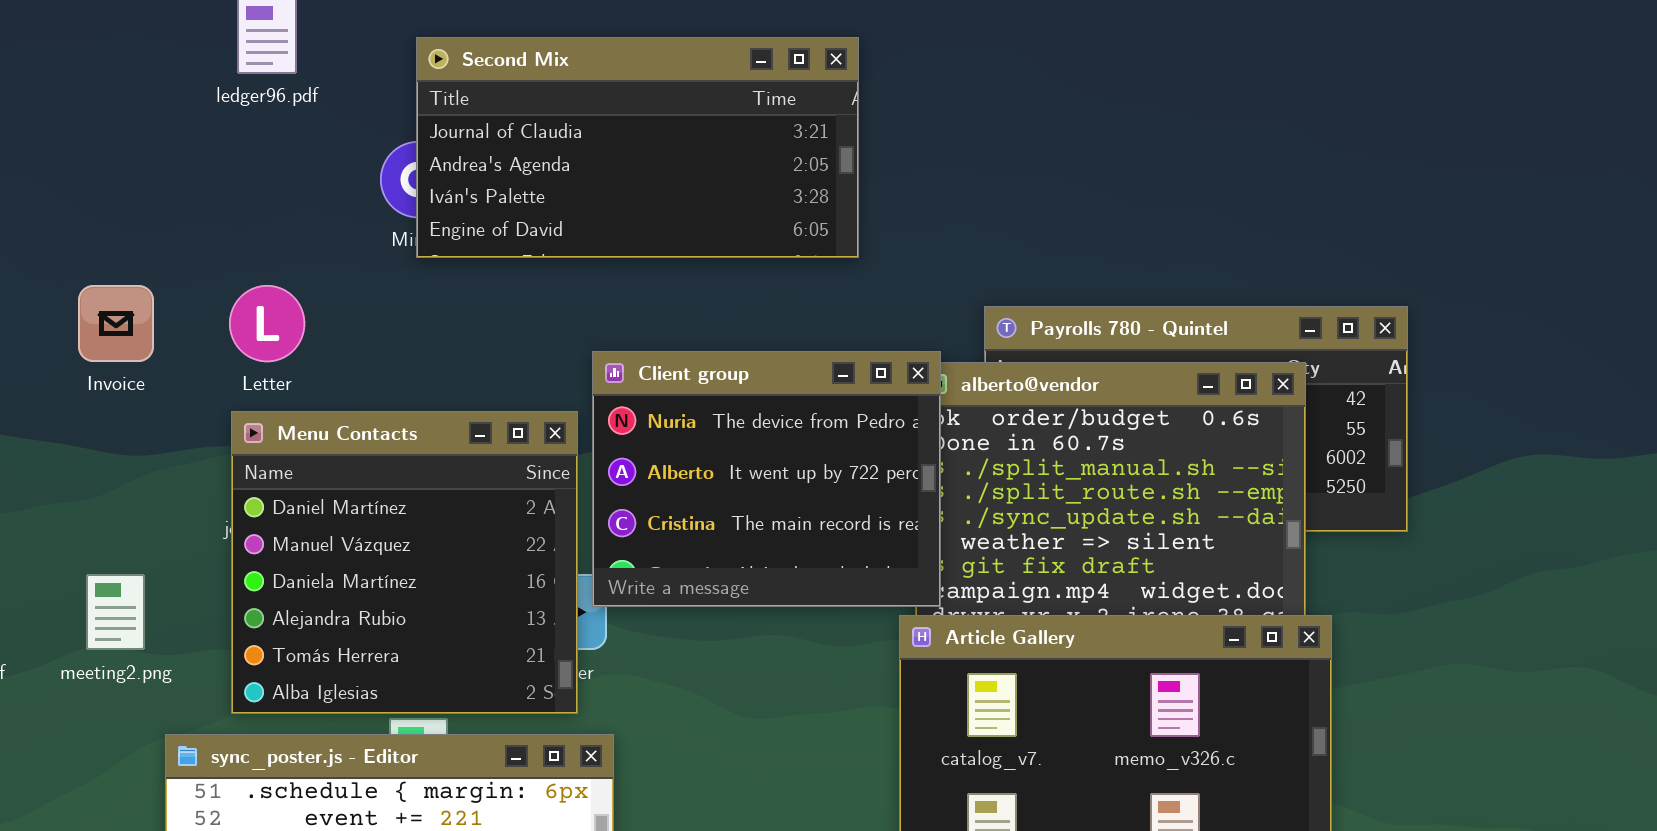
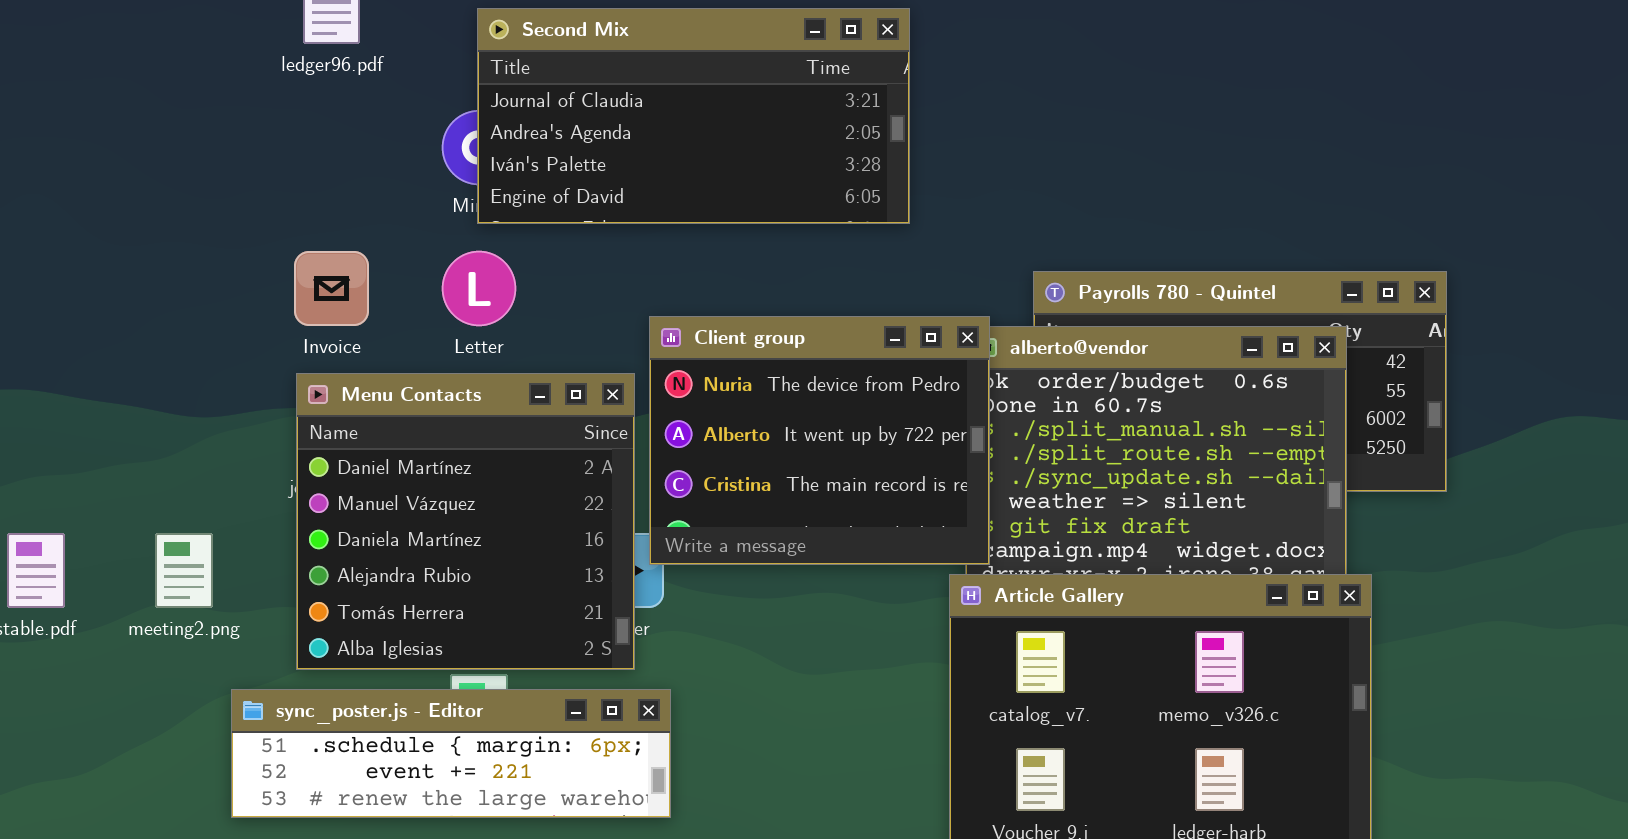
Invoice: [78,285,154,362] -> [294,251,369,326], moved
Letter: [229,285,305,362] -> [442,251,516,326], moved

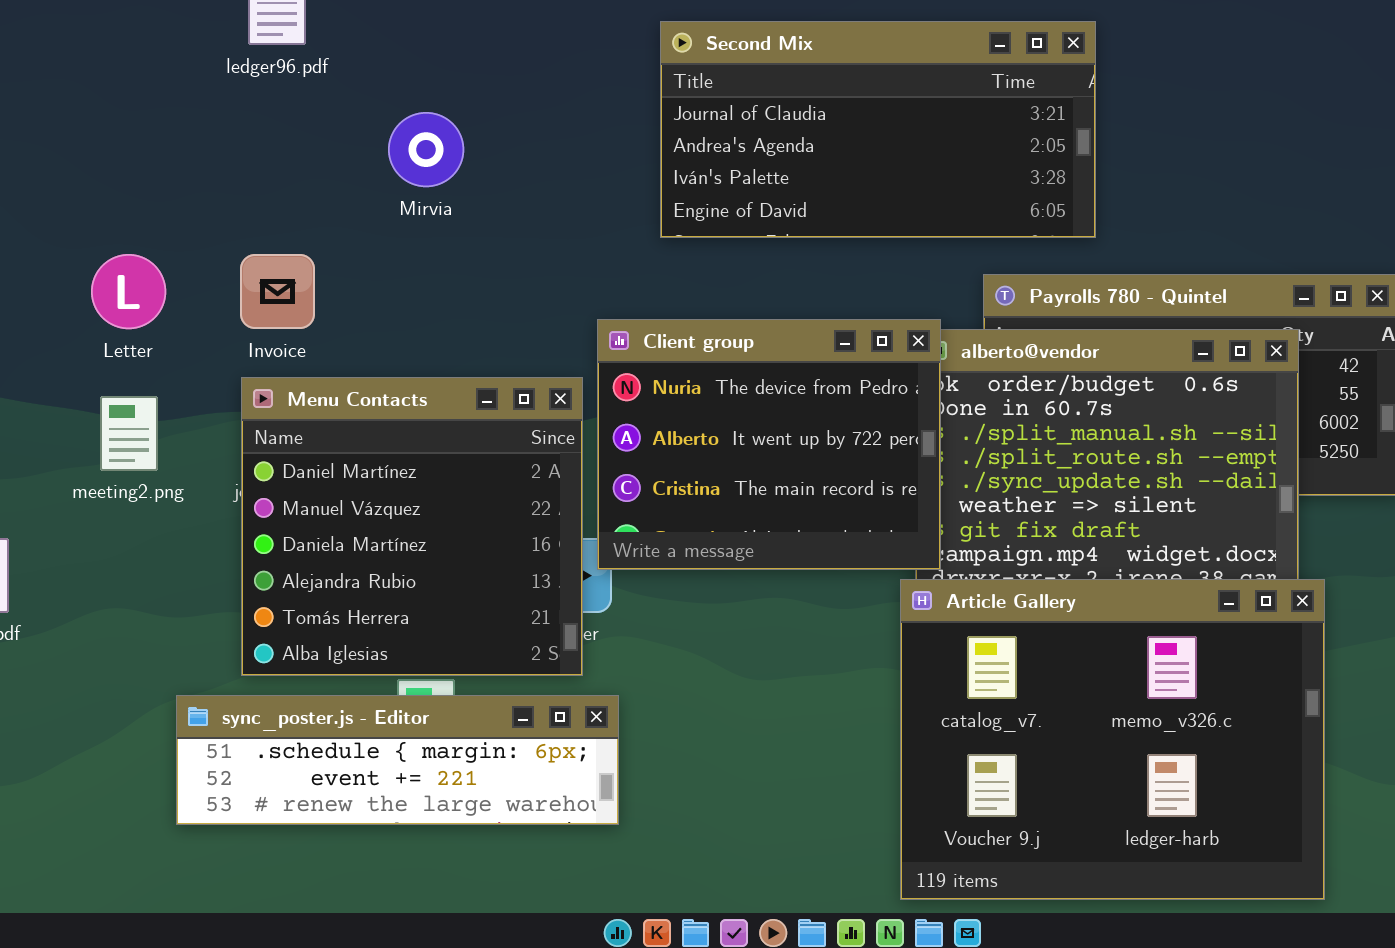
Second Mix: [477,8,910,224] -> [660,21,1096,238], moved
Letter: [442,251,516,326] -> [91,254,166,329], moved
meeting2.png: [155,533,213,608] -> [100,396,158,471], moved

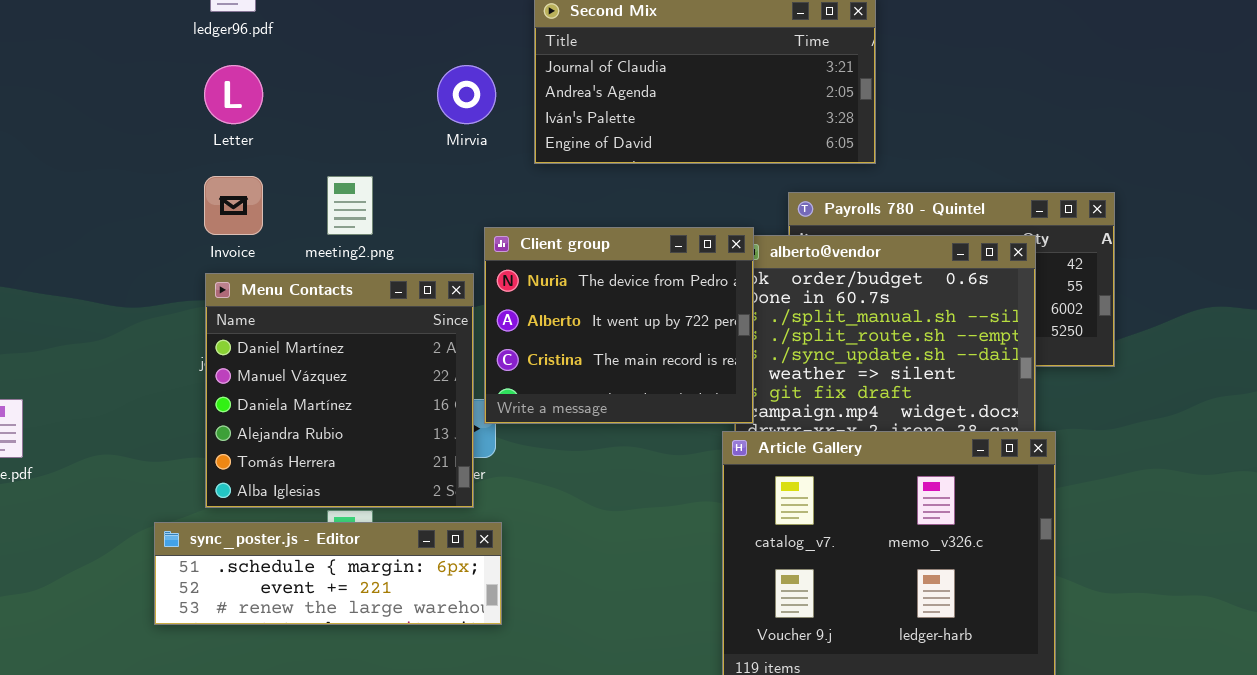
Mirvia: [388,112,464,187] -> [437,65,496,124], moved
Letter: [91,254,166,329] -> [204,65,263,124], moved
meeting2.png: [100,396,158,471] -> [327,176,373,235], moved

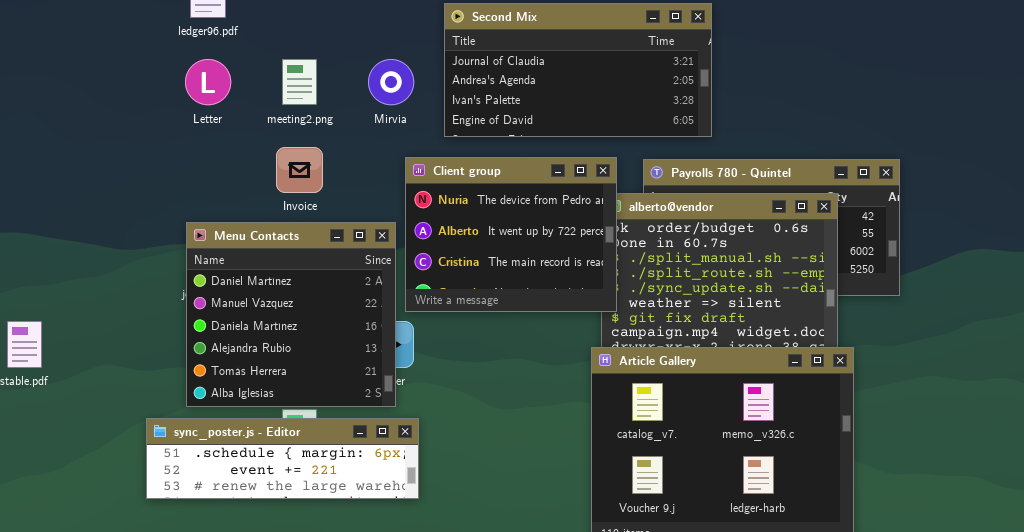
Invoice: [204,176,263,235] -> [276,147,323,193], moved
meeting2.png: [327,176,373,235] -> [282,59,317,105], moved
Client group: [484,227,754,424] -> [405,157,617,312], moved

